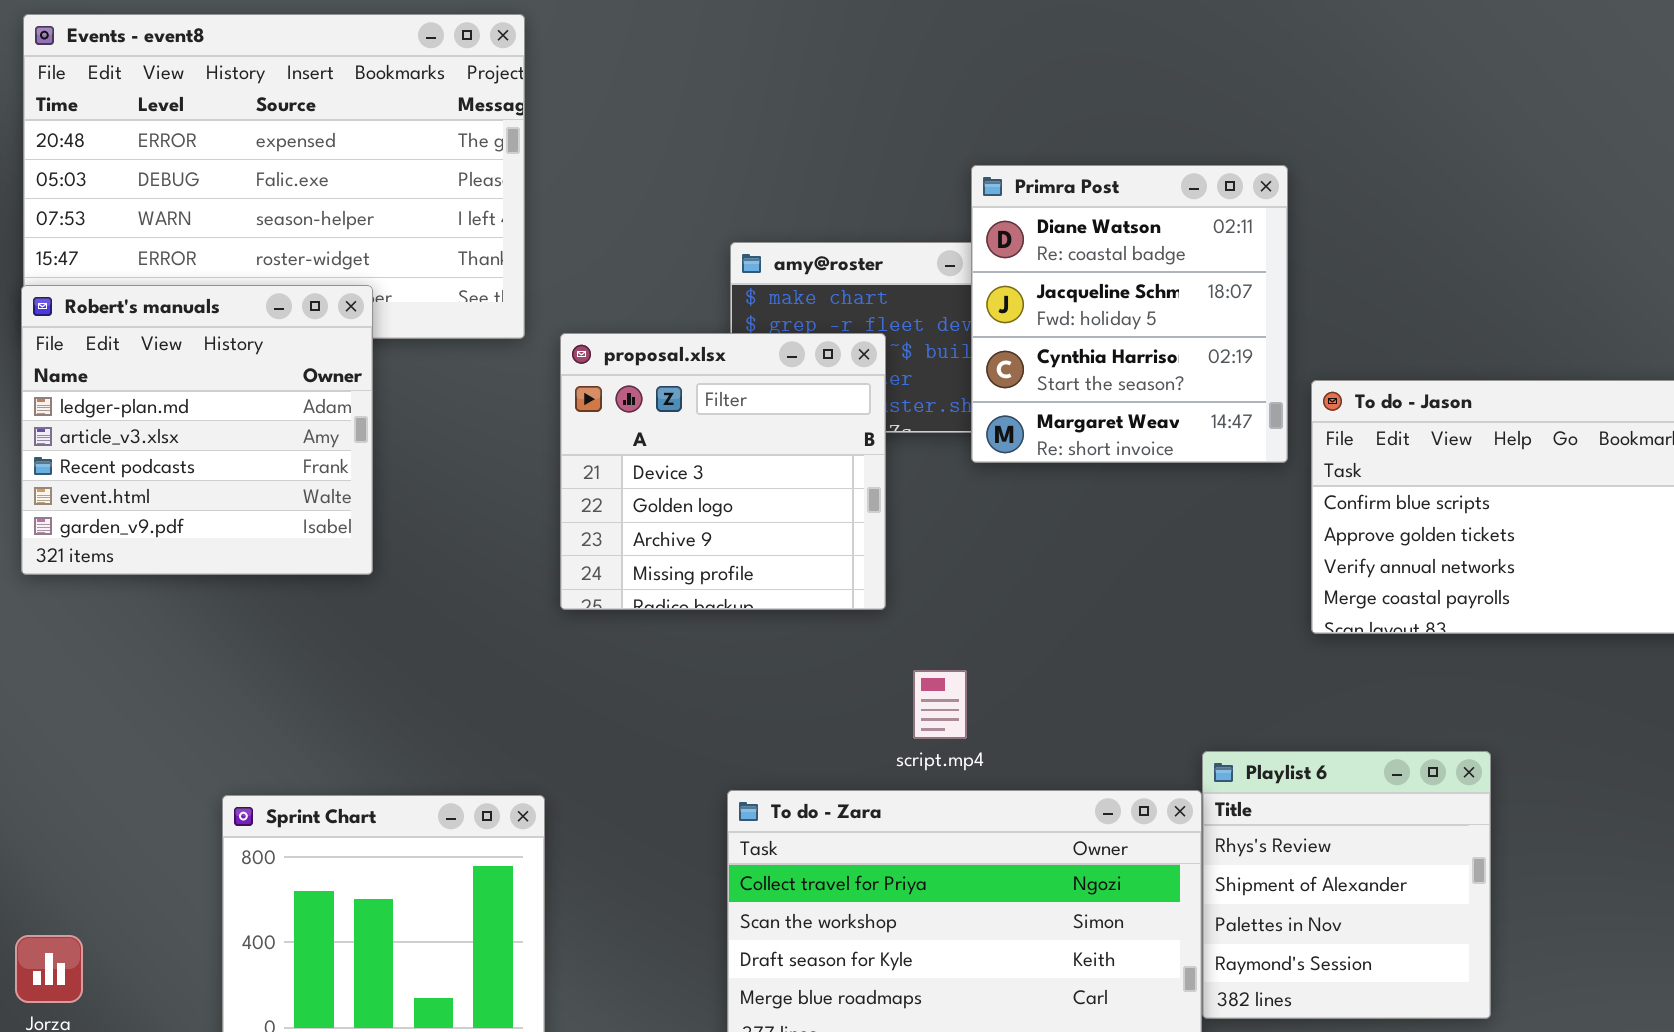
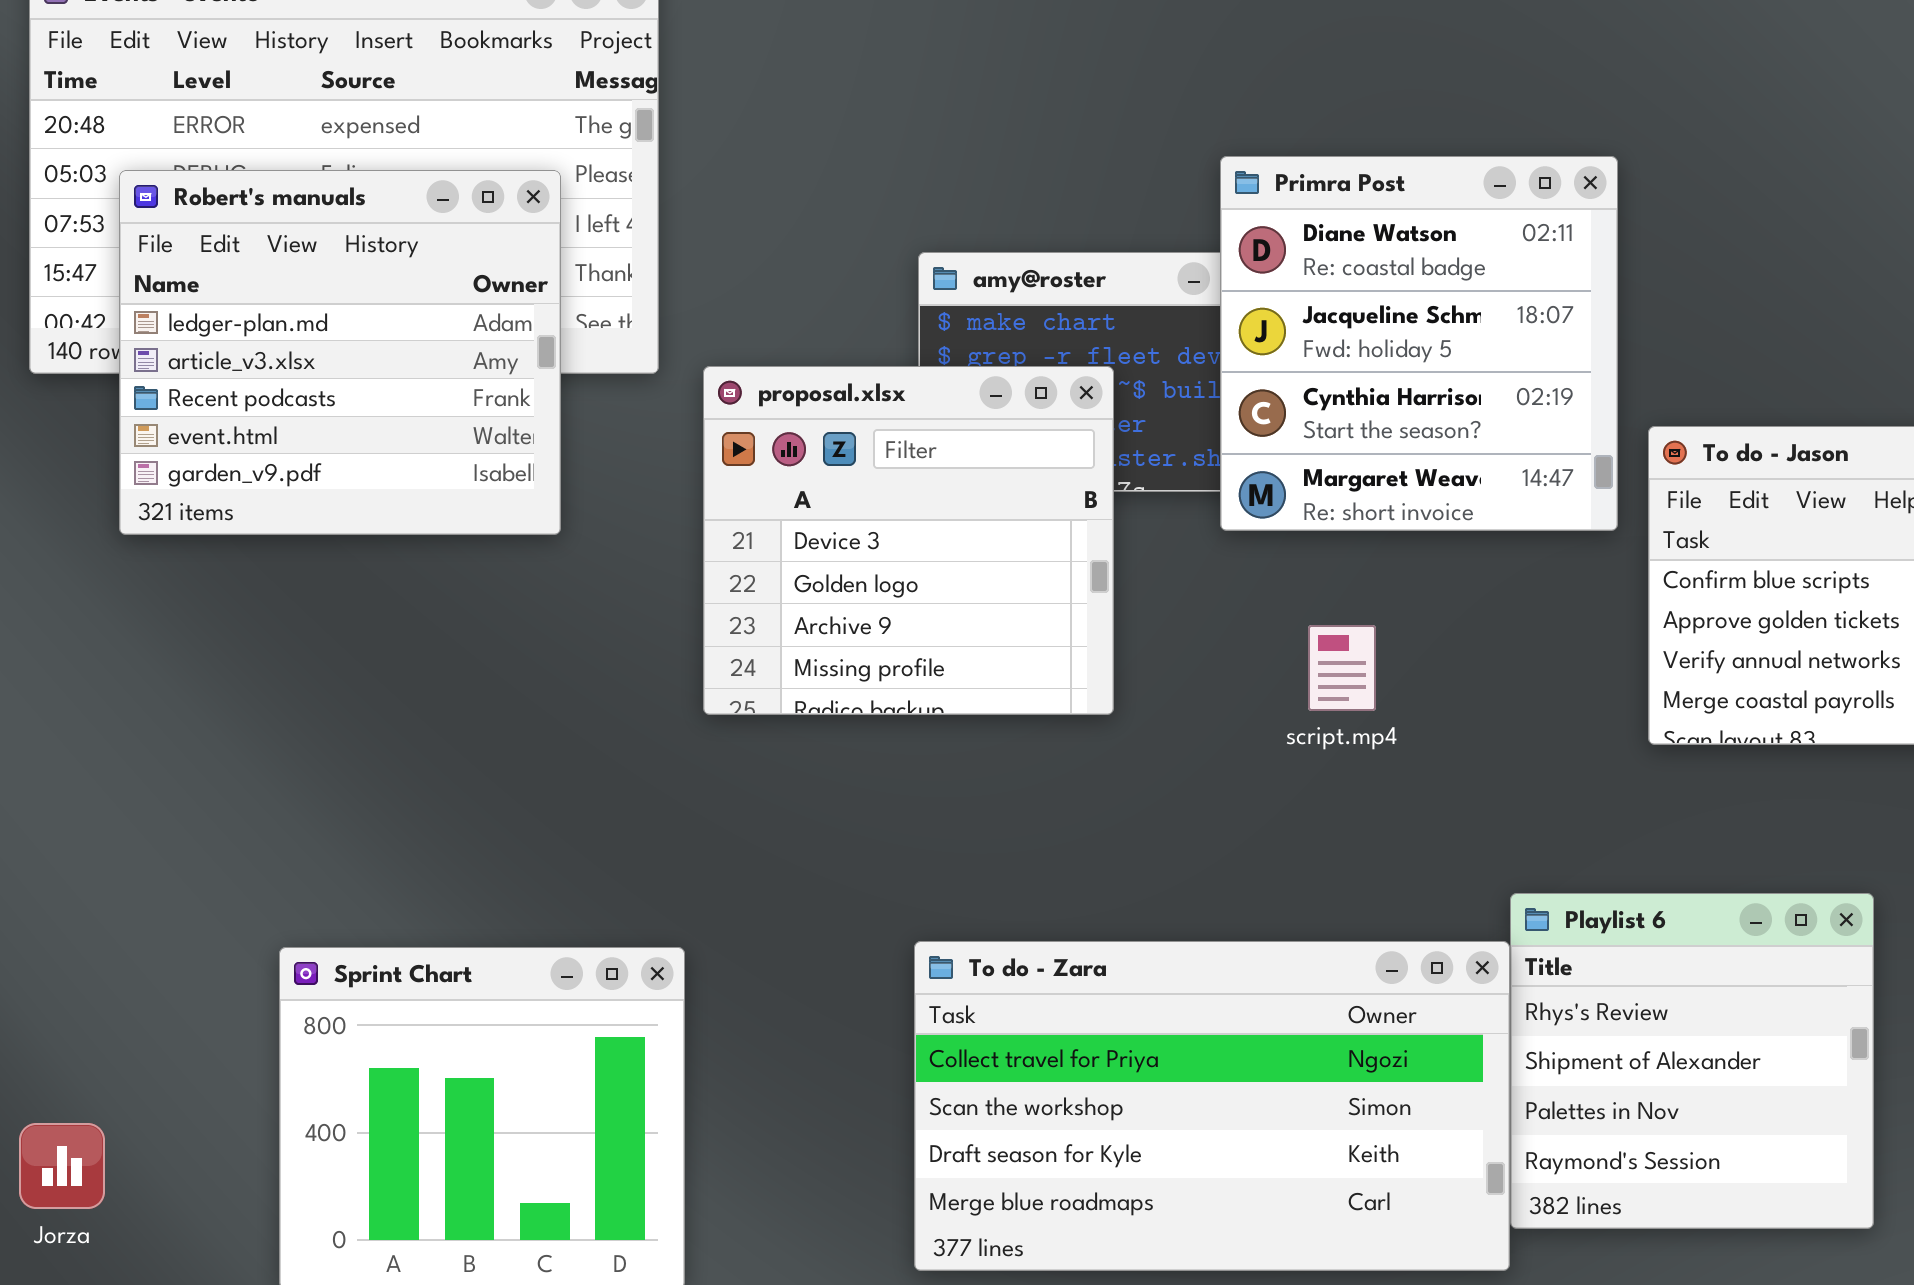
Robert's manuals: [21,285,373,575] -> [119,170,561,535], moved
script.mp4: [913,670,967,739] -> [1308,625,1376,711], moved

